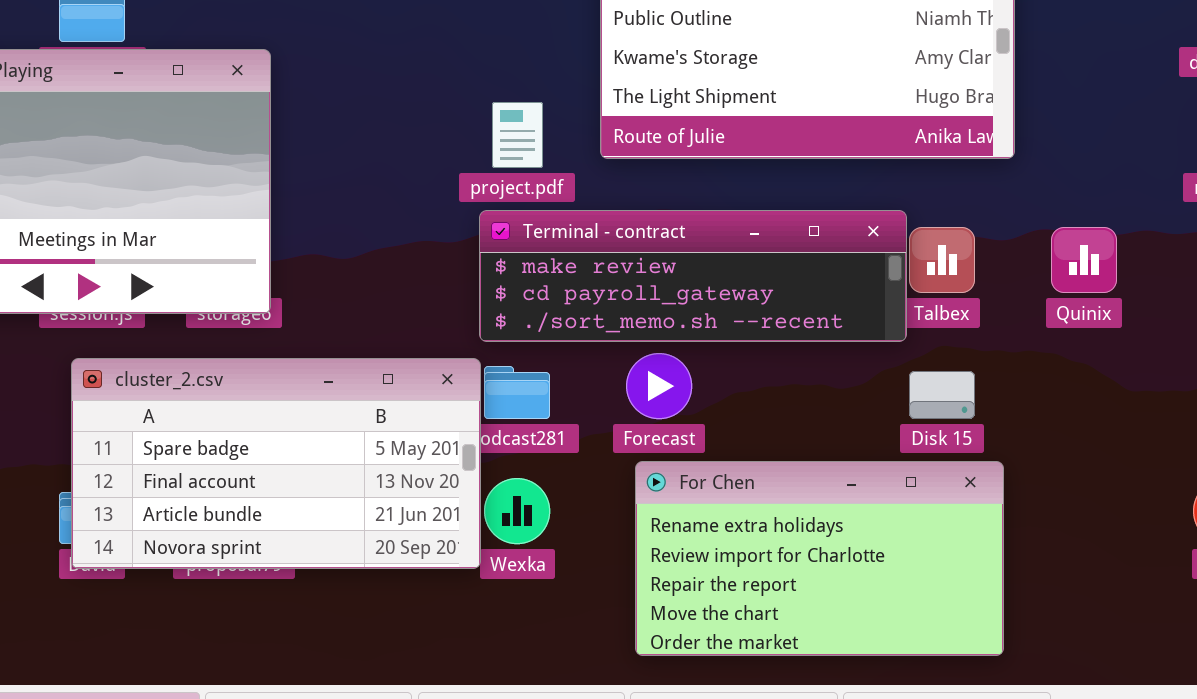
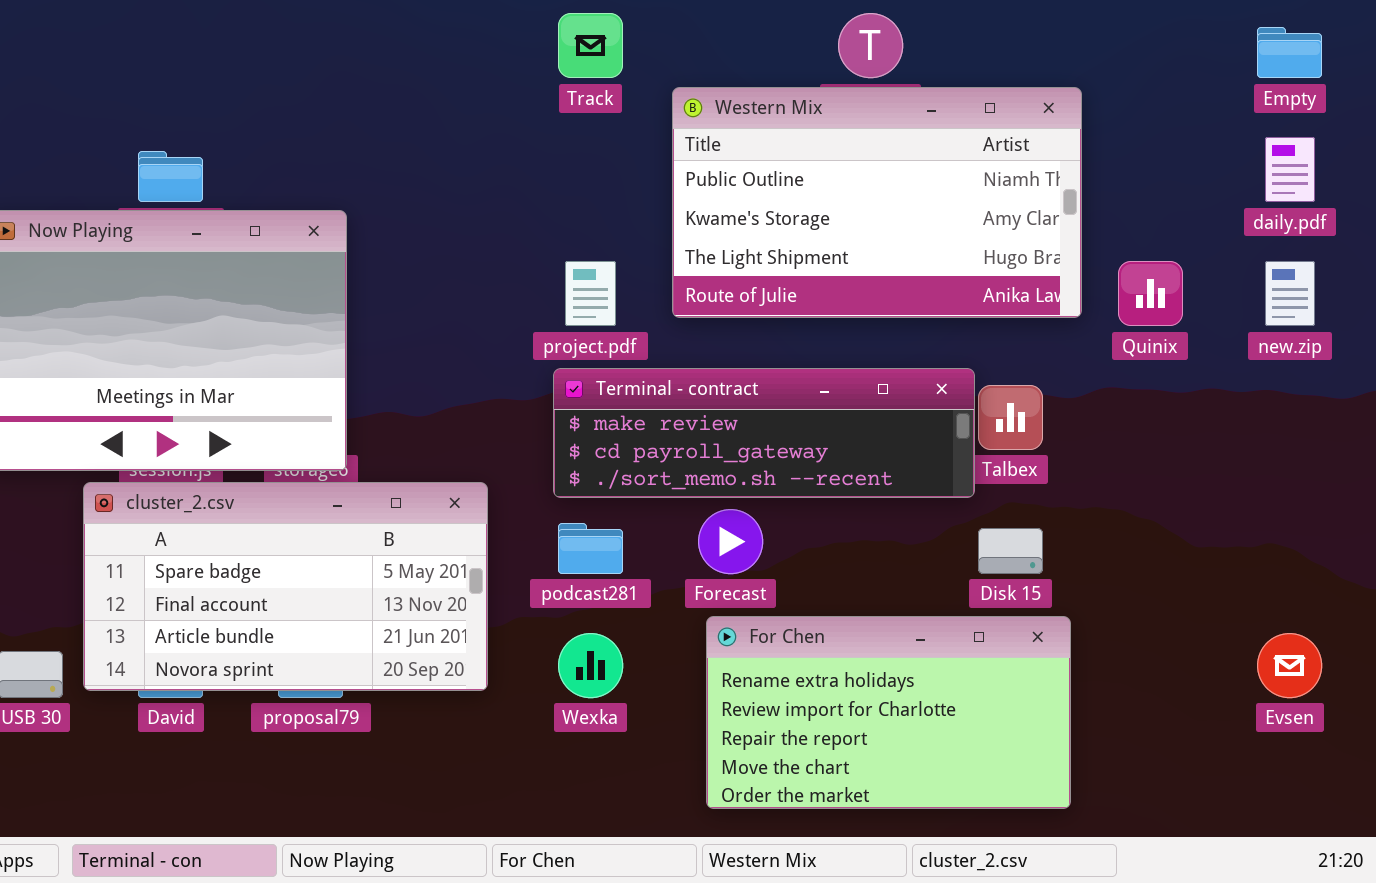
Quinix: [1051,227,1117,293] -> [1118,261,1183,326], moved
cluster_2.csv: [71,358,481,569] -> [83,482,488,691], moved

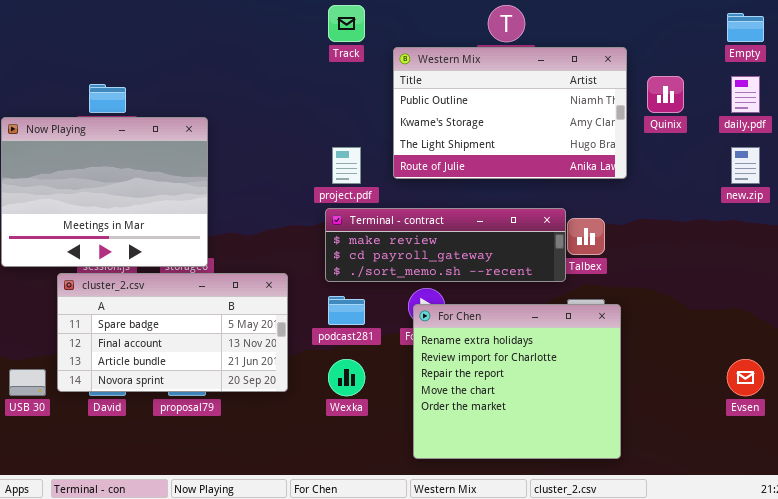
Quinix: [1118,261,1183,326] -> [647,76,684,113], moved
For Chen: [706,616,1071,809] -> [413,304,621,459], resized

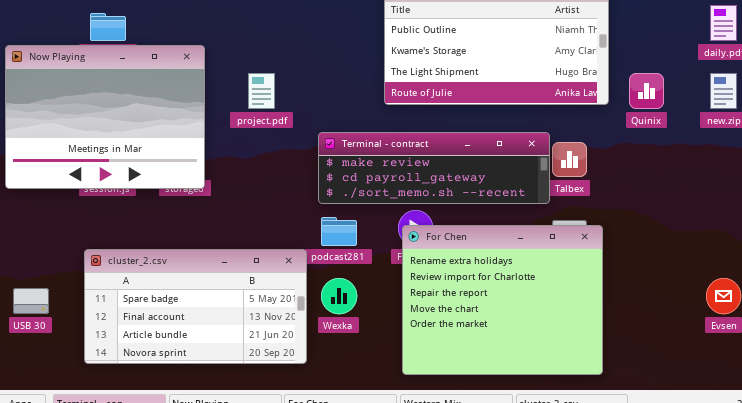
Quinix: [647,76,684,113] -> [629,73,664,109], moved
project.pdf: [332,147,361,184] -> [248,73,275,109], moved
cluster_2.csv: [57,273,288,392] -> [84,249,307,364], moved

